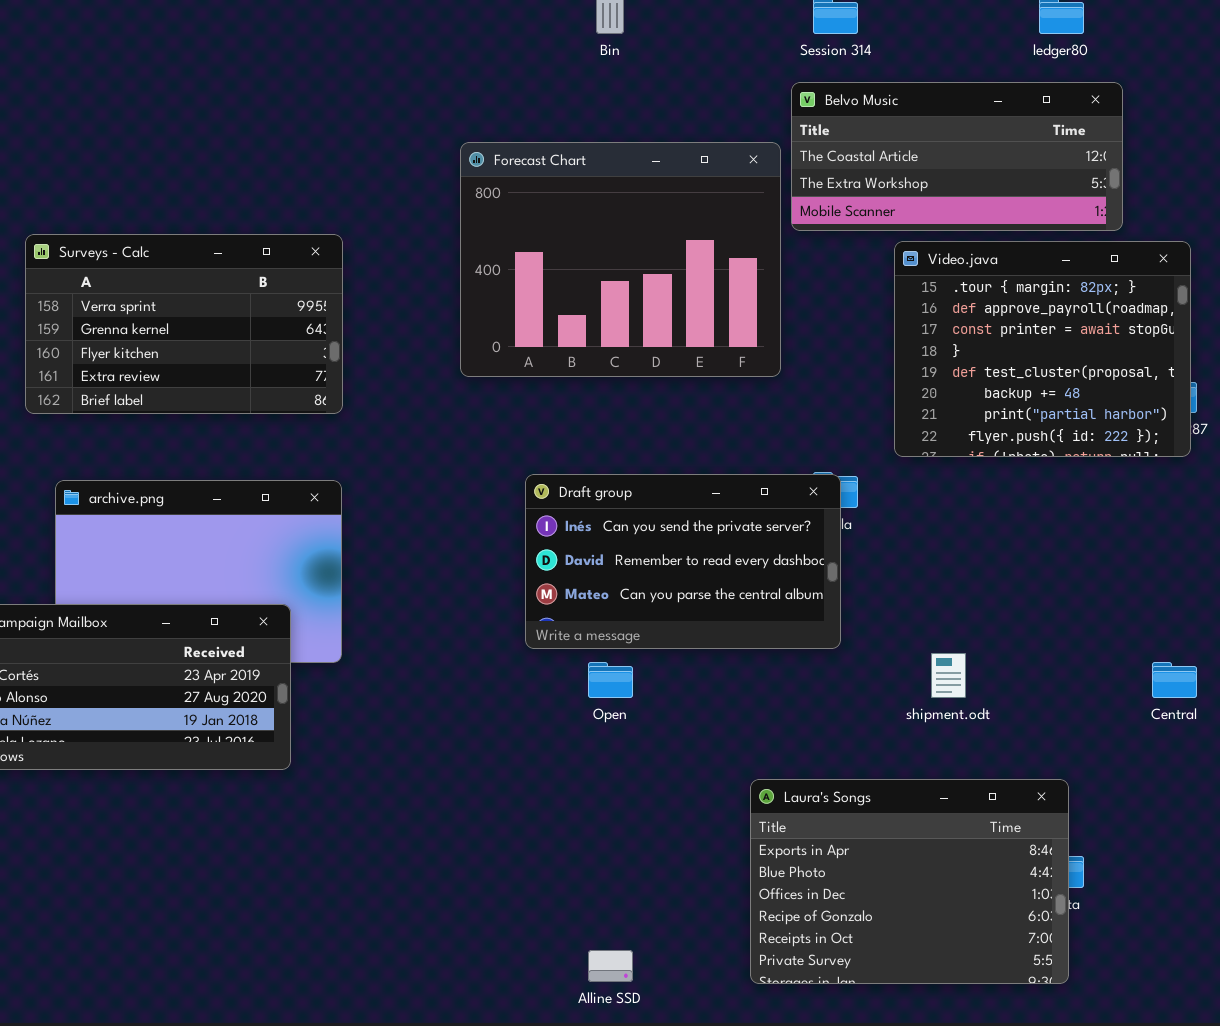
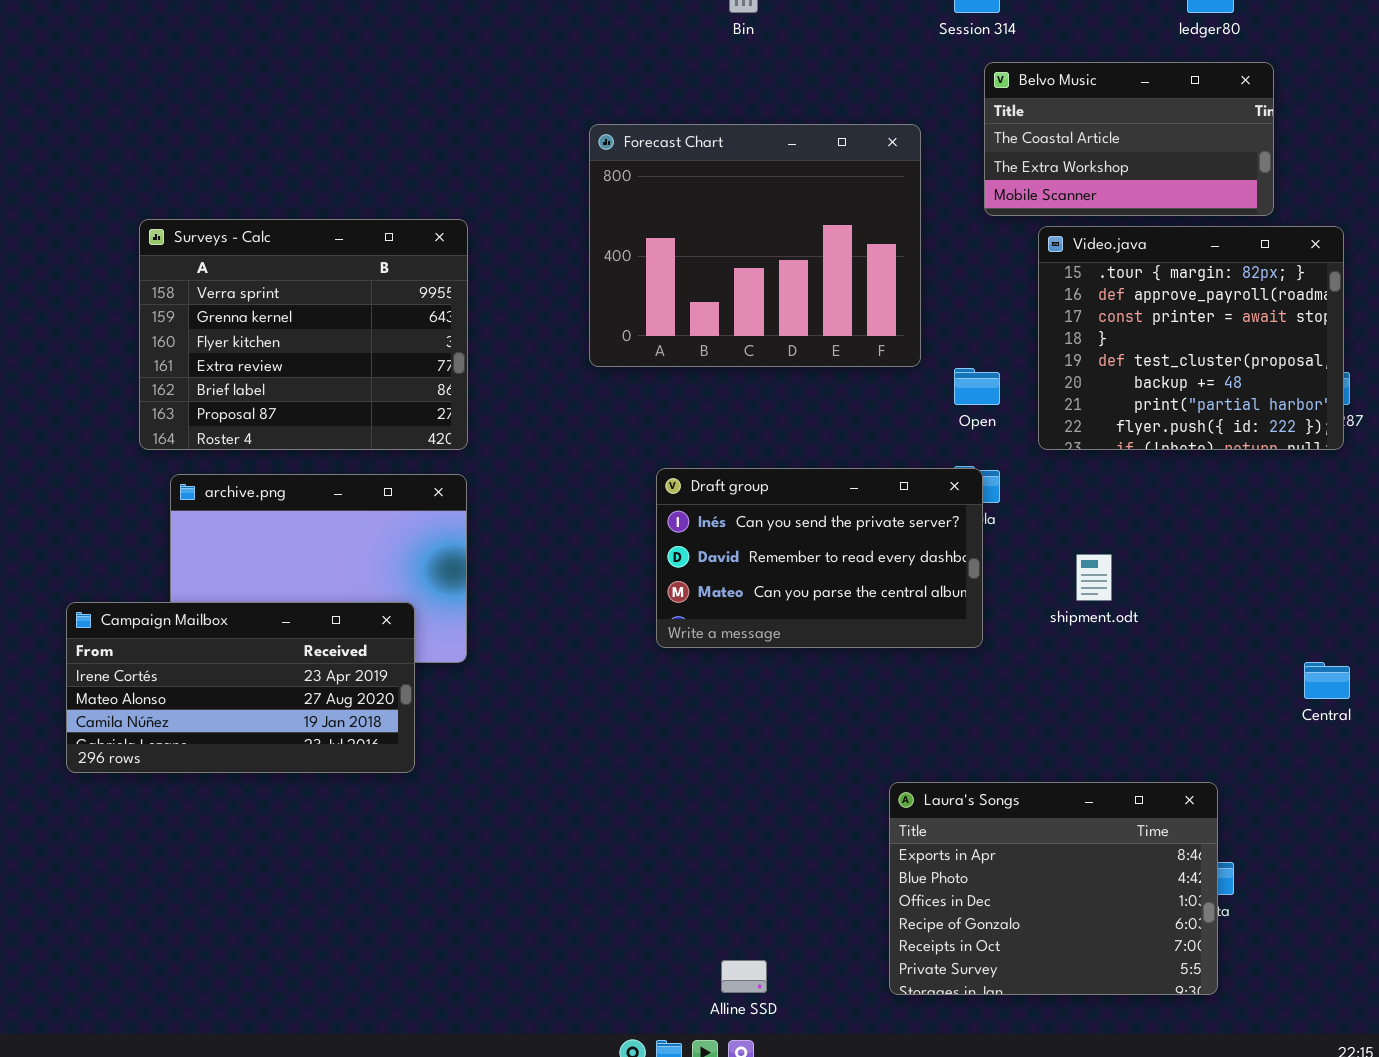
Belvo Music: [791,82,1123,231] -> [984,62,1274,216], resized
Surveys - Calc: [25,234,343,414] -> [139,219,468,450], resized
shipment.odt: [931,653,966,698] -> [1076,554,1112,601], moved
Open: [588,662,633,698] -> [954,368,1000,405], moved

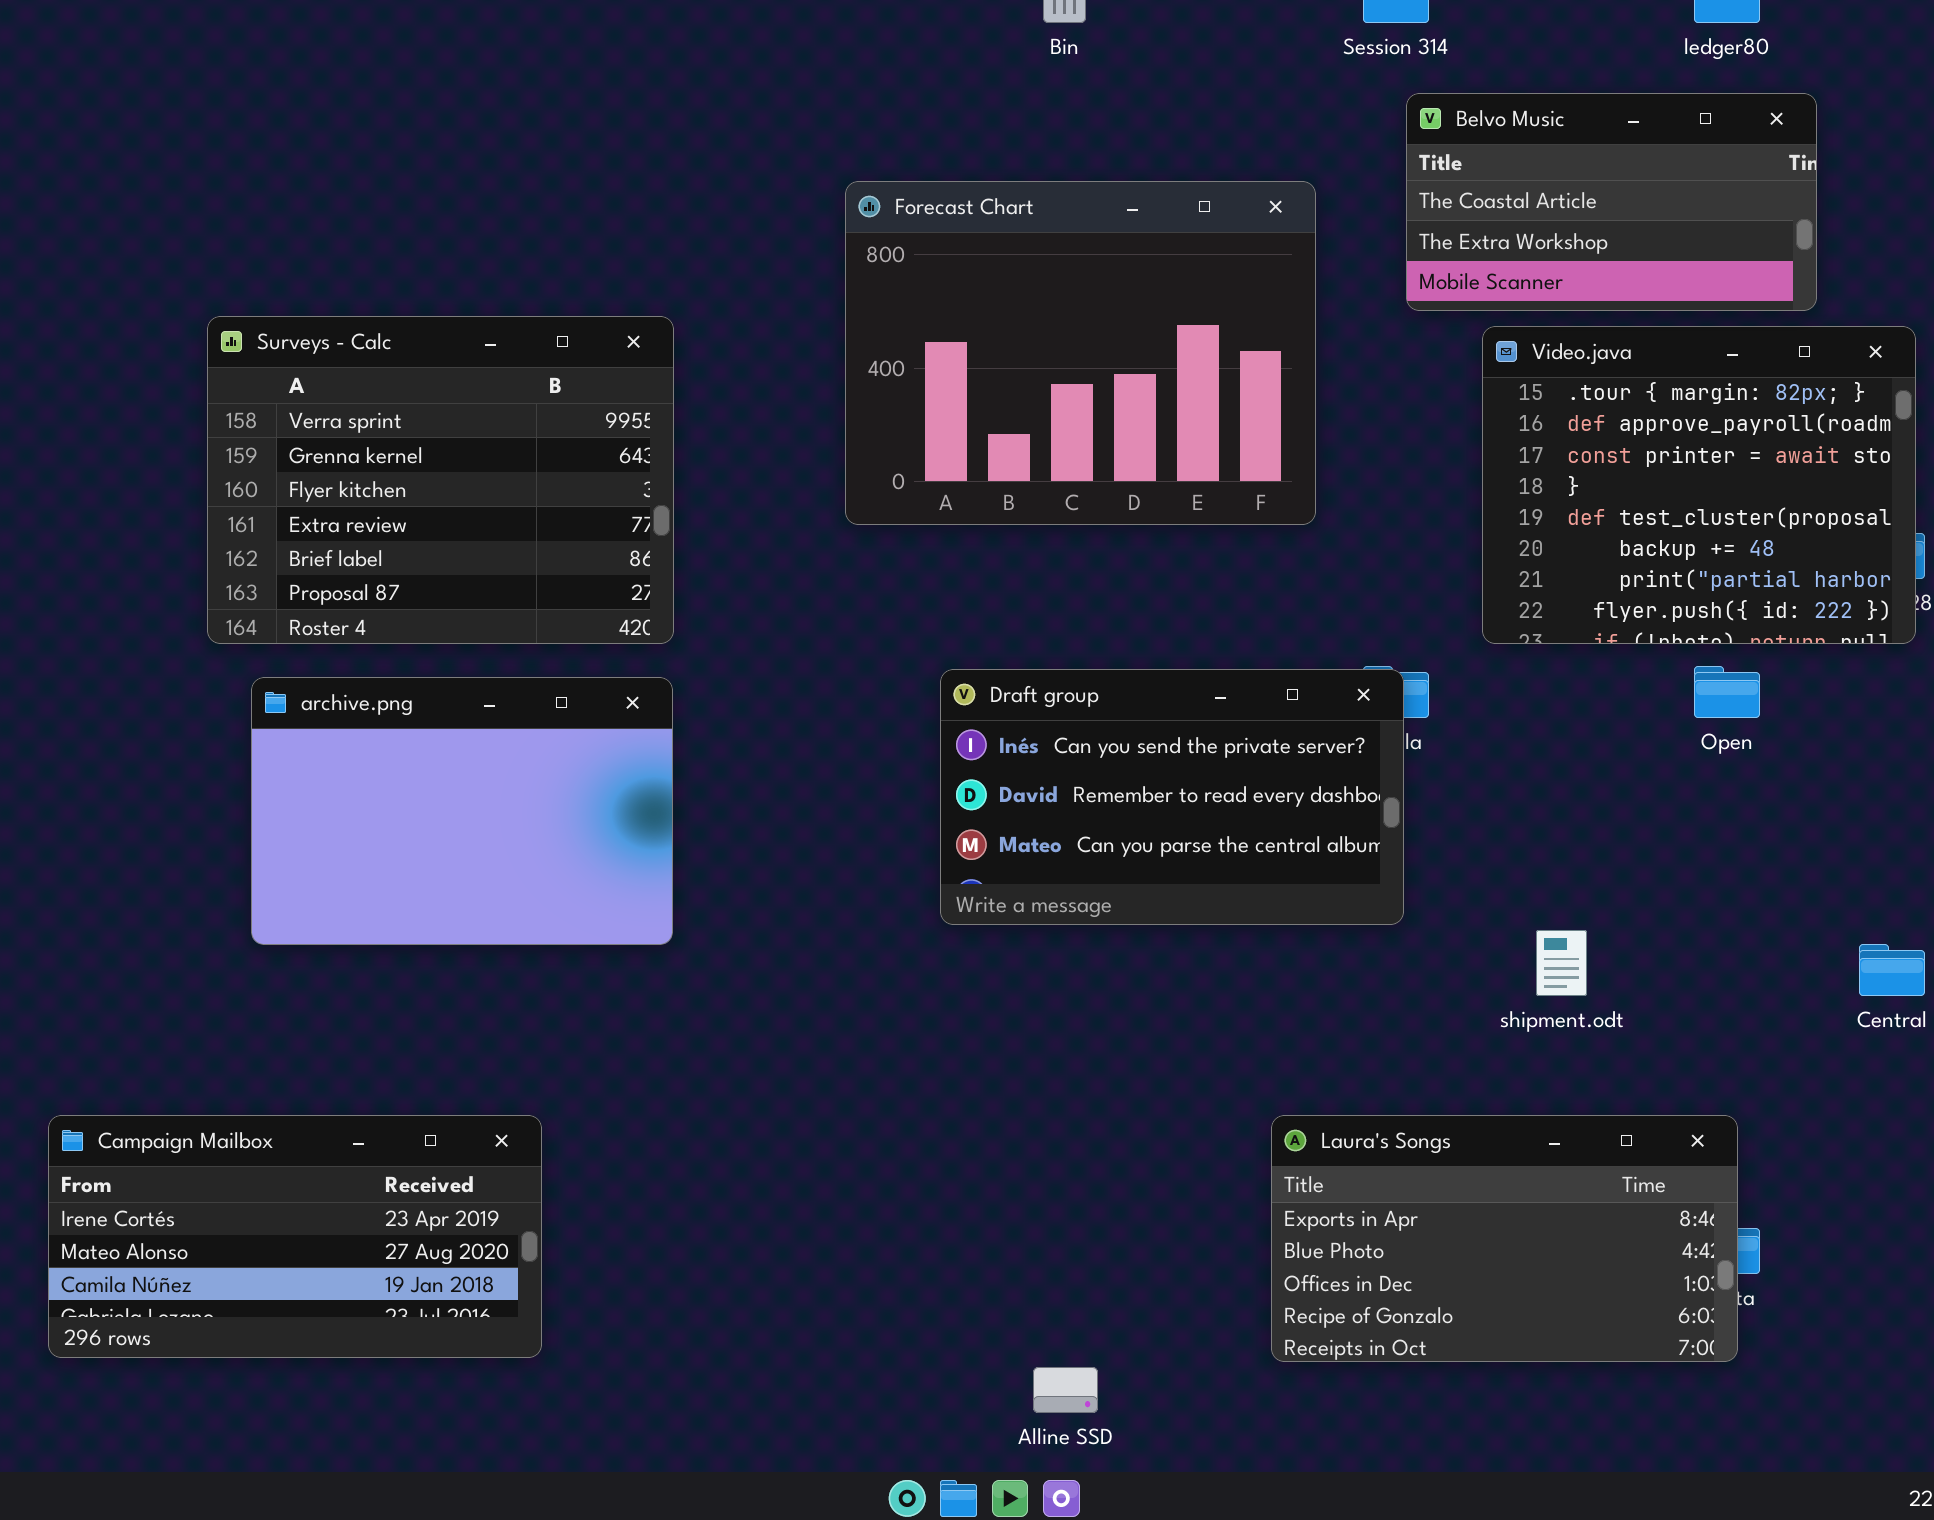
Open: [954,368,1000,405] -> [1694,666,1760,718], moved
shipment.odt: [1076,554,1112,601] -> [1536,930,1587,996], moved
Campaign Mailbox: [66,602,415,773] -> [48,1115,542,1358], moved
Laura's Songs: [889,782,1218,995] -> [1271,1115,1738,1362], resized

